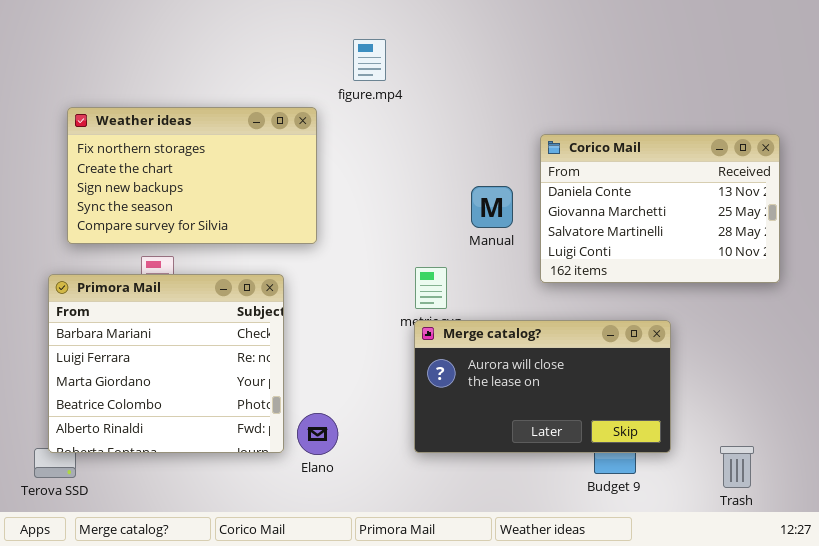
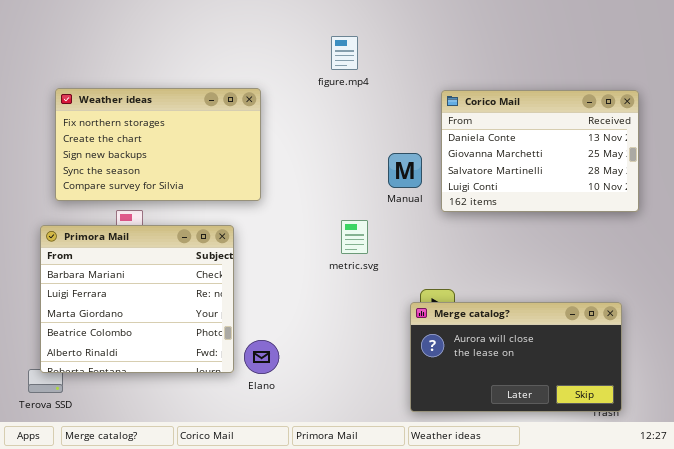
figure.mp4: [353,39,386,81] -> [331,36,358,70], moved
Corico Mail: [540,134,780,283] -> [441,90,639,212], moved
Merge catalog?: [414,320,671,453] -> [410,302,622,412], moved

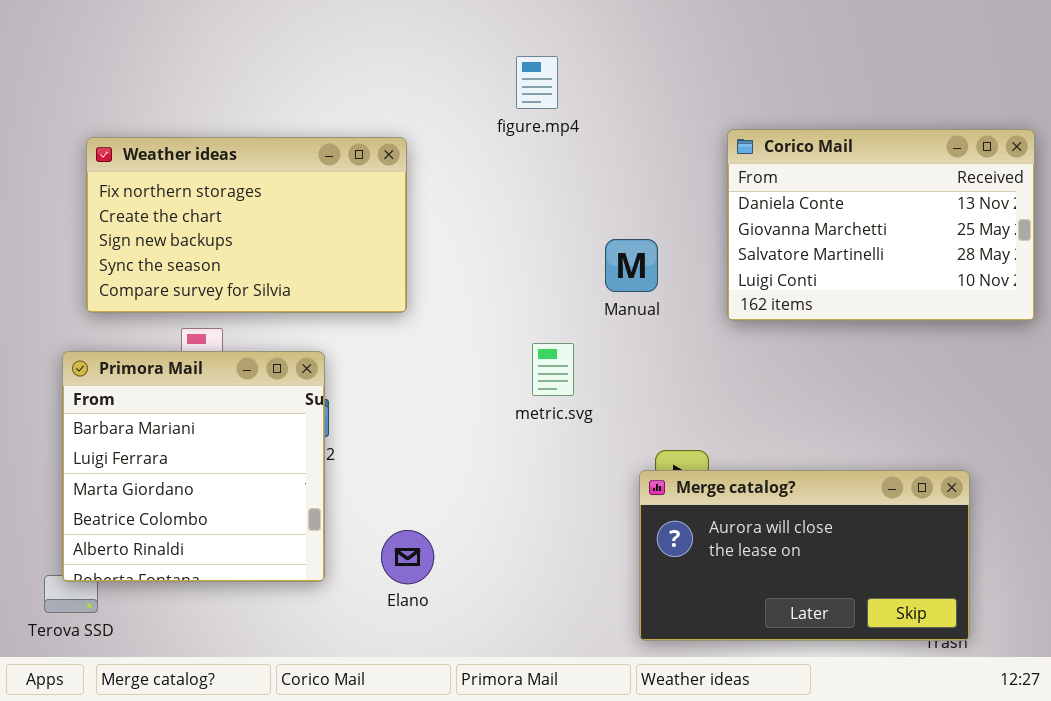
Corico Mail: [441,90,639,212] -> [727,129,1035,321], moved
Primora Mail: [40,225,234,373] -> [62,351,325,582], resized

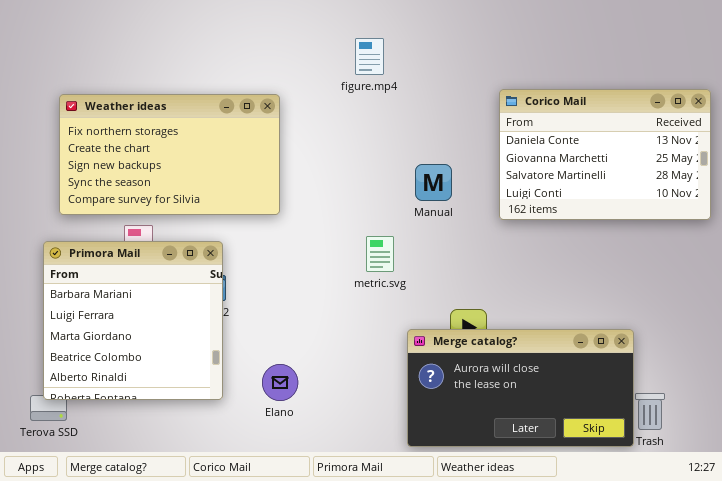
Merge catalog?: [639,470,970,641] -> [407,329,634,447], moved

